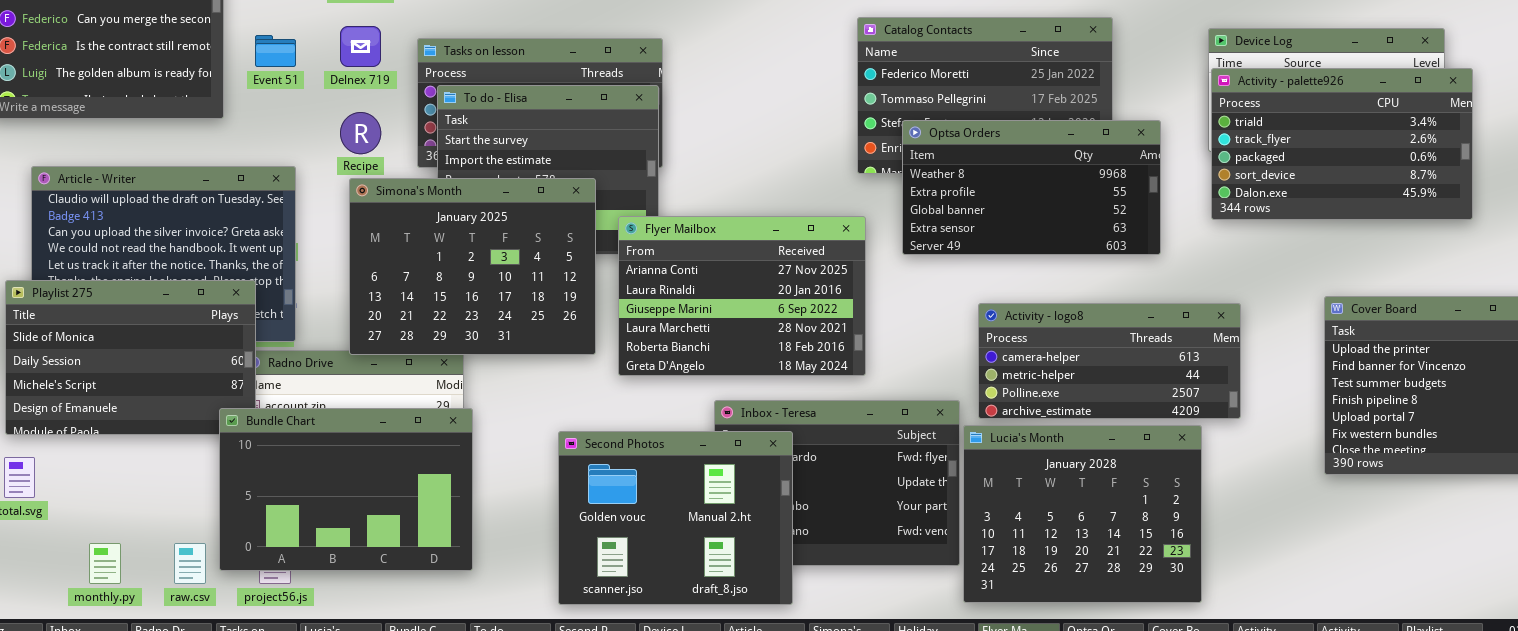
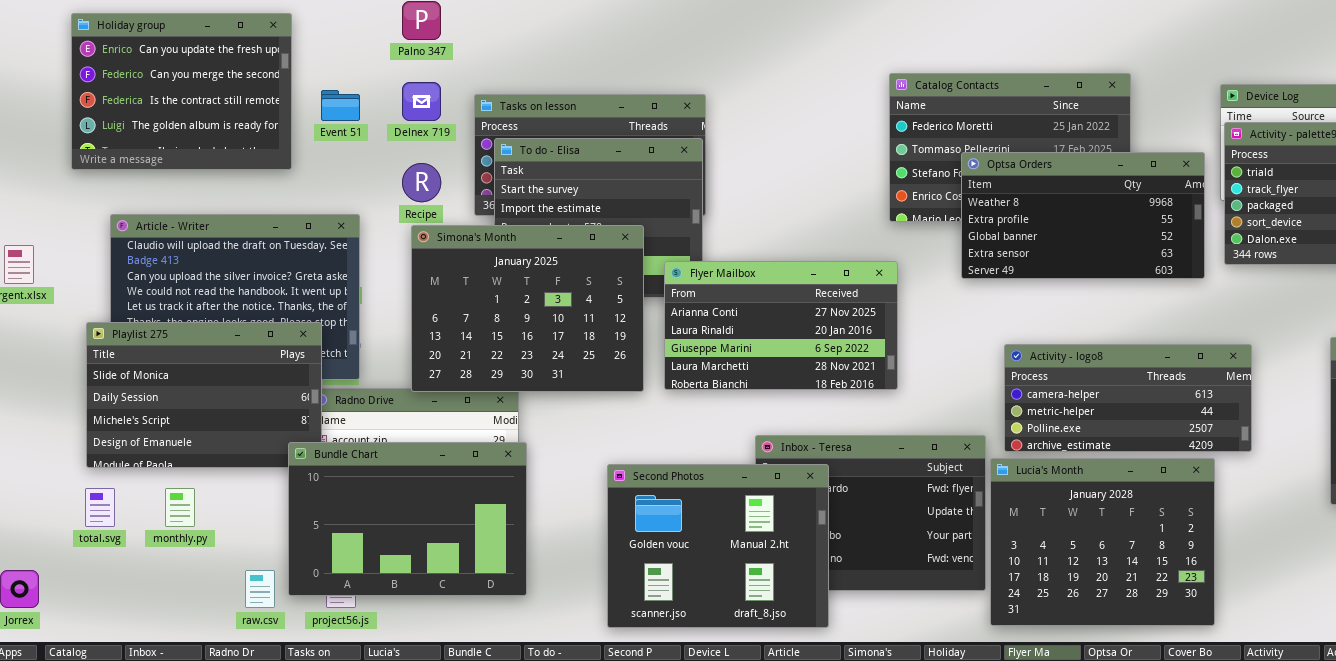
Optsa Orders: [902,120,1161,255] -> [961,152,1205,279], moved
Flyer Mailbox: [618,216,866,376] -> [664,261,898,390], resized
monthly.py: [89,543,121,584] -> [165,488,195,527], moved

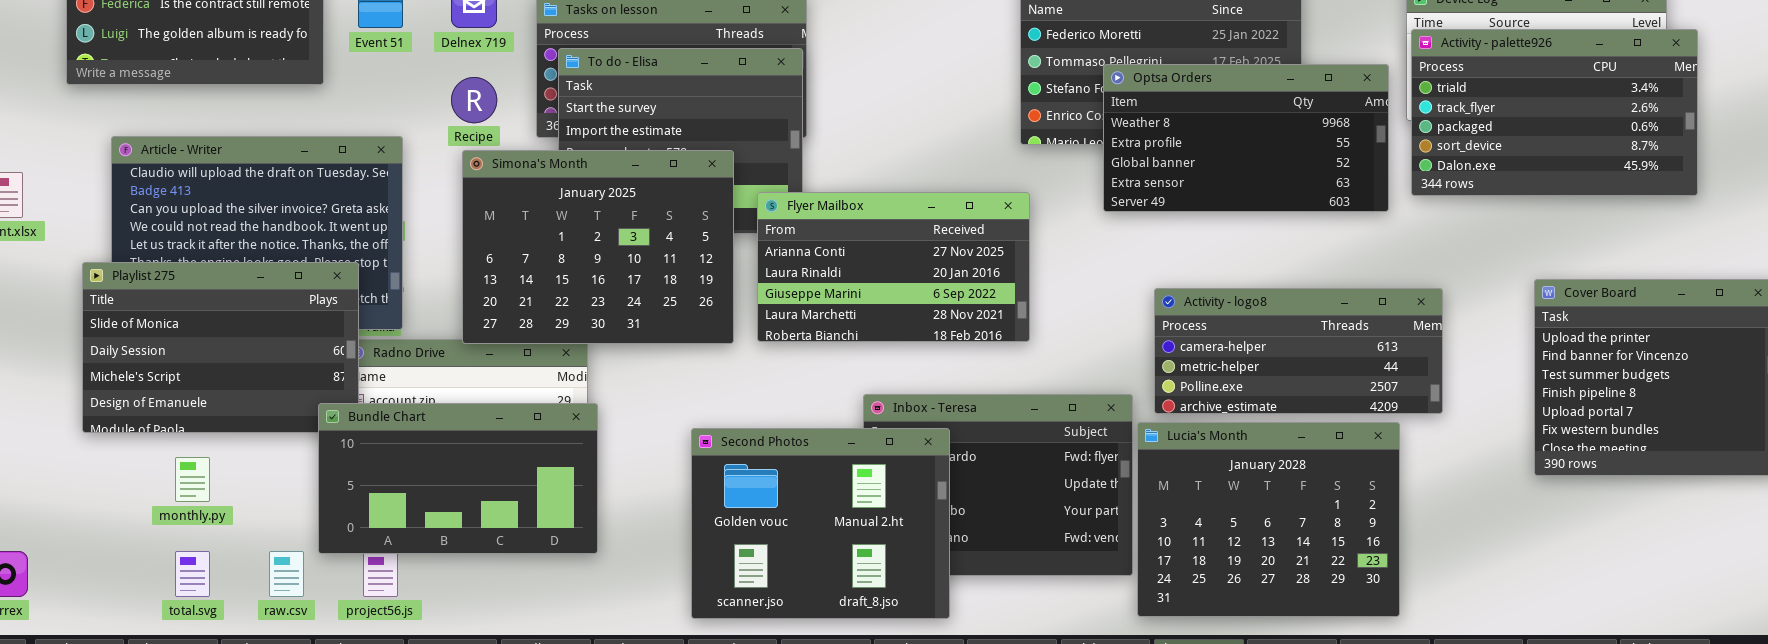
Bundle Chart: [288,442,527,596] -> [318,403,598,554], resized
total.svg: [85,488,115,527] -> [175,551,210,597], moved

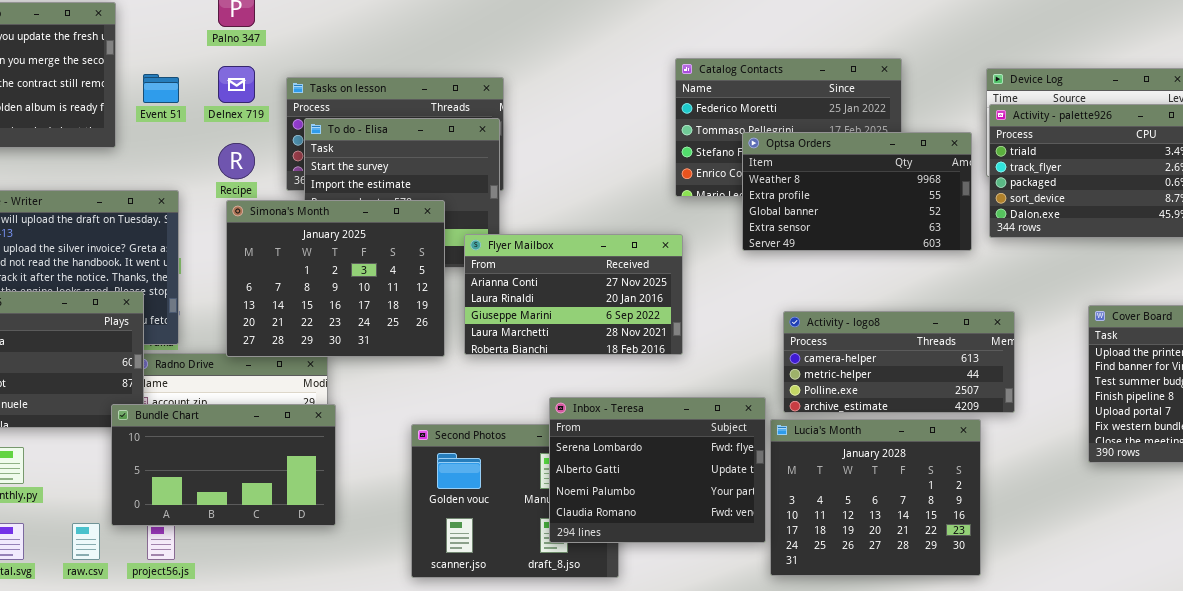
Inbox - Teresa: [863,394,1133,576] -> [549,397,766,543], raised

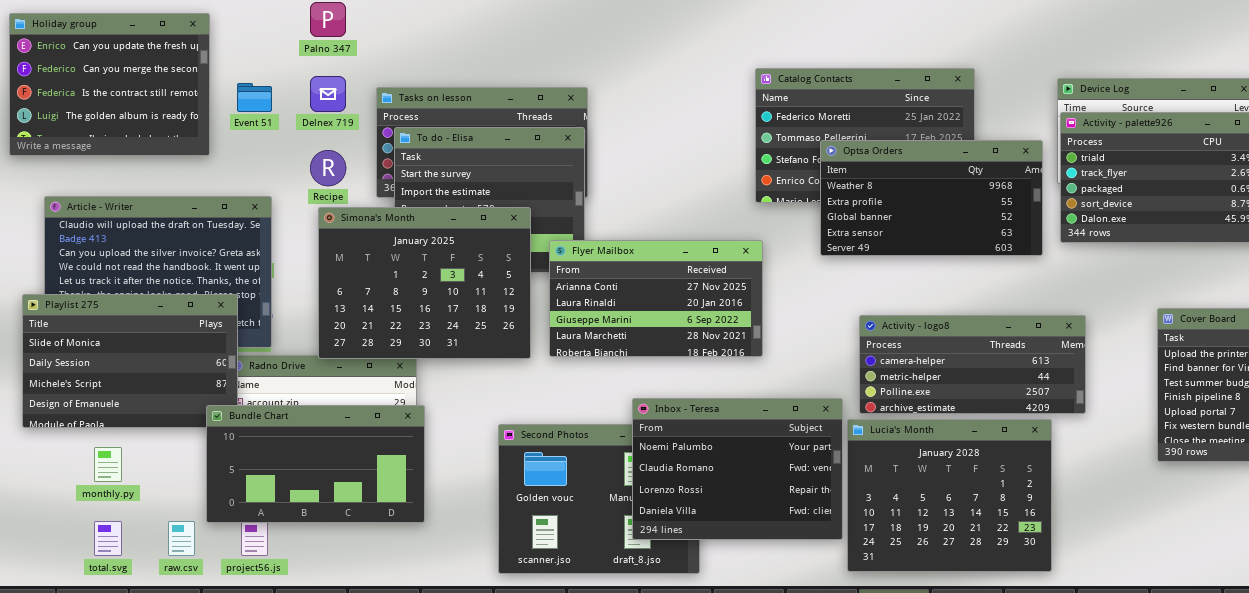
Inbox - Teresa: [549,397,766,543] -> [632,398,843,540], scrolled down 2 rows

